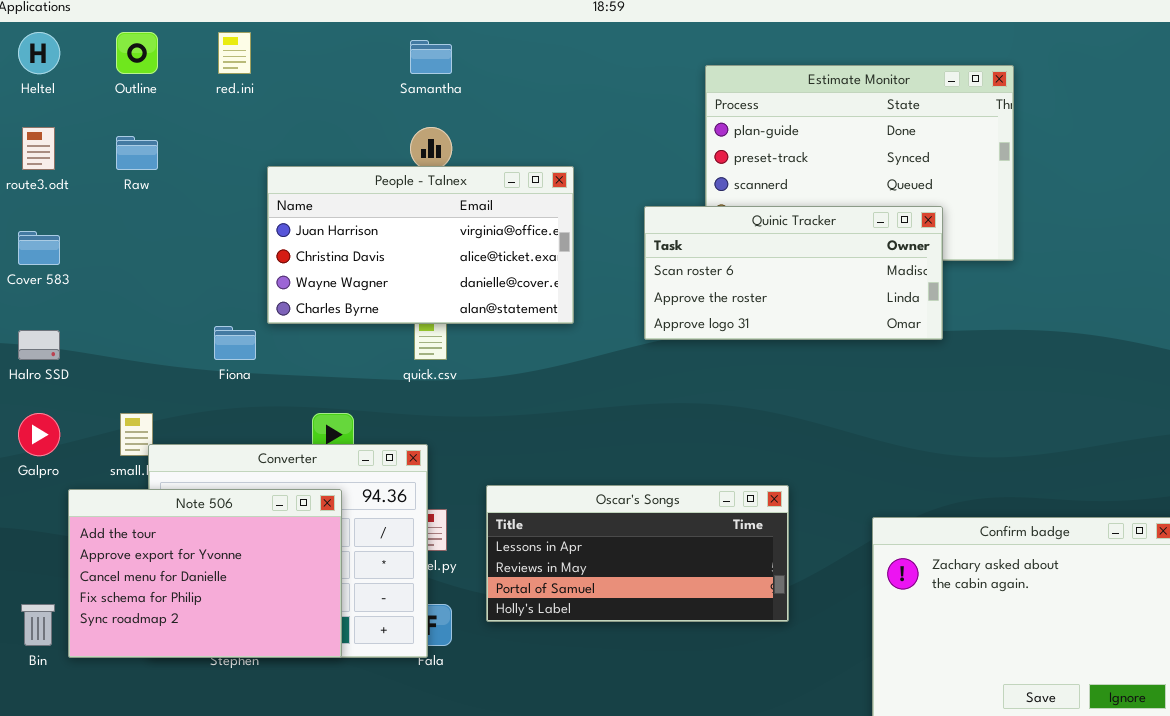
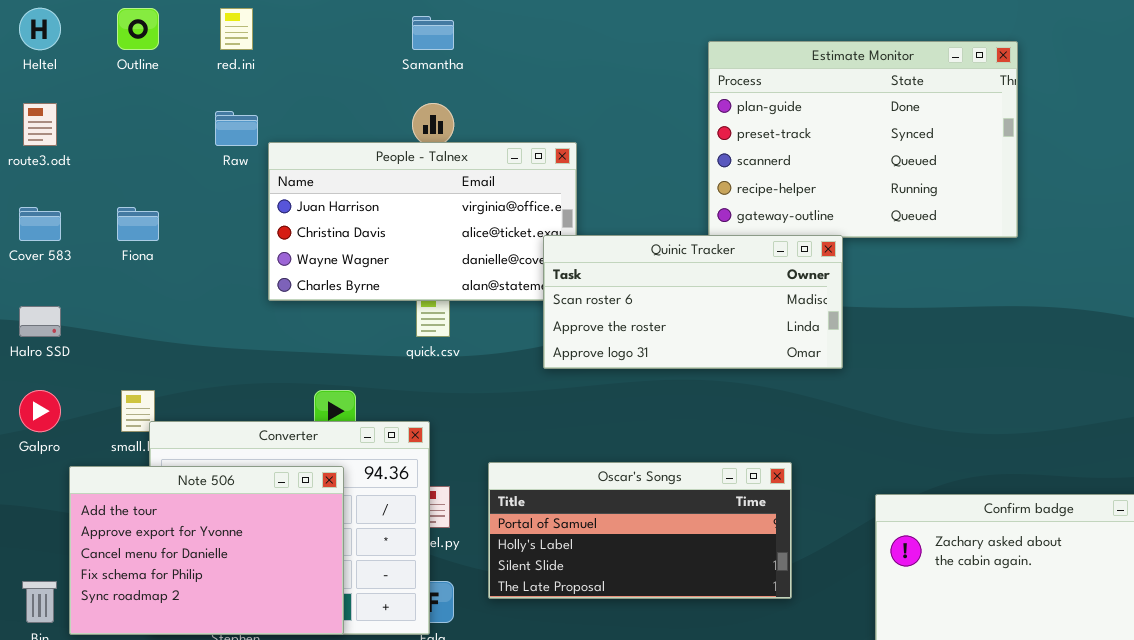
Raw: [116,136,158,170] -> [215,111,258,146], moved
Quinic Tracker: [644,206,943,340] -> [543,235,843,369], moved
Fiona: [214,326,256,360] -> [117,207,159,241], moved
Oscar's Songs: [486,485,789,622] -> [488,462,792,599], scrolled down 2 rows

